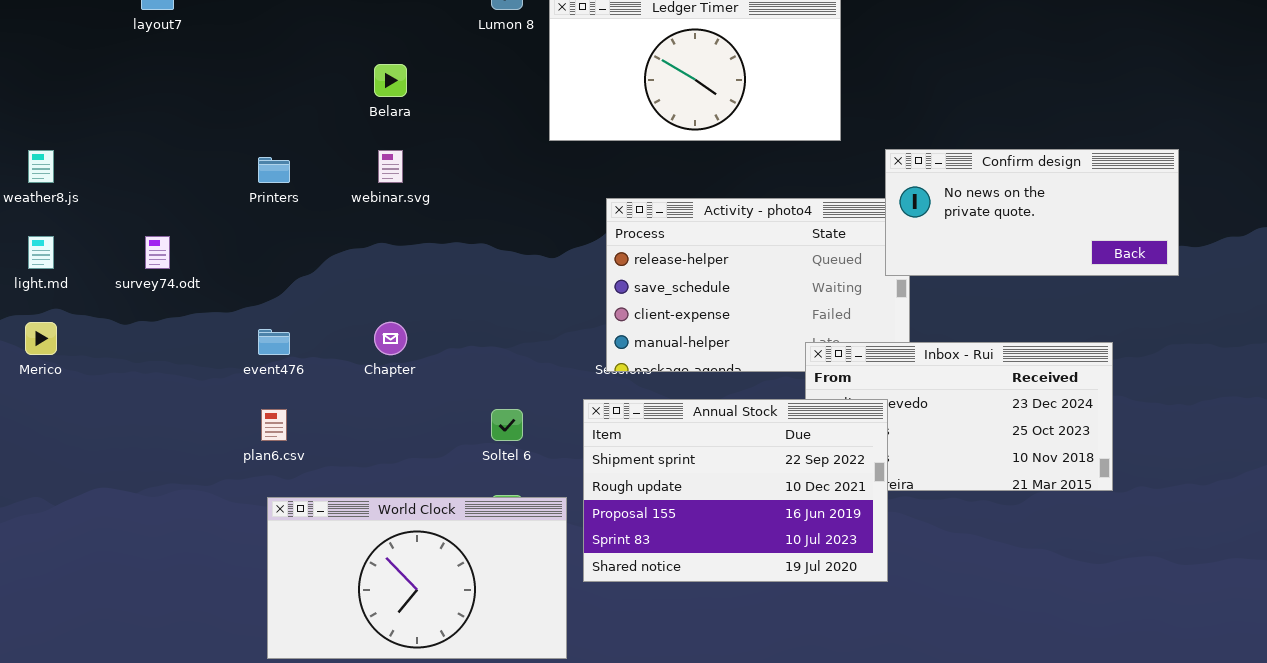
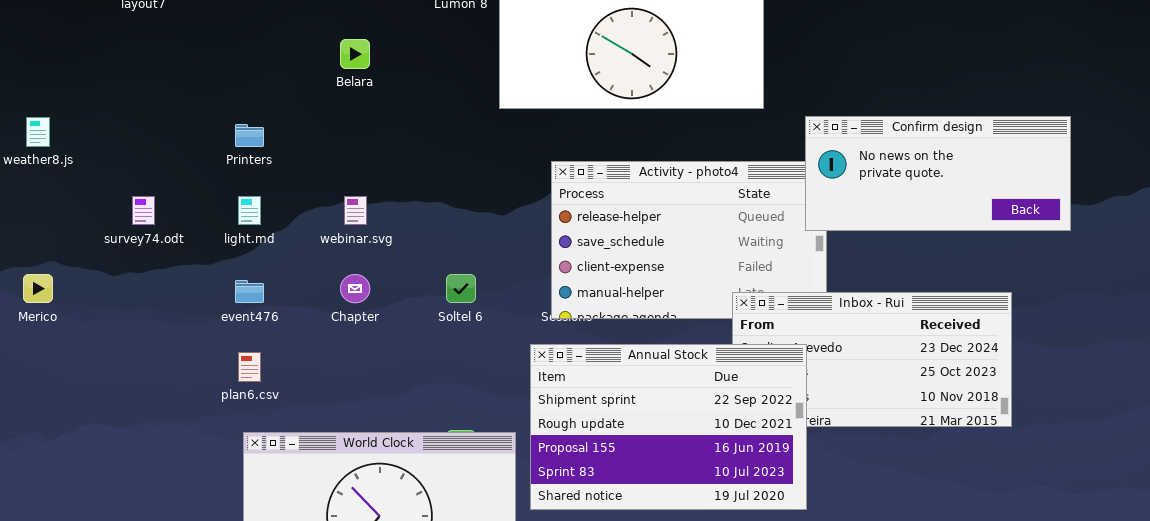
webinar.svg: [378,150,403,183] -> [344,196,367,225], moved
light.md: [28,236,54,269] -> [238,196,261,225], moved
Soltel 6: [491,409,523,441] -> [446,274,476,303], moved

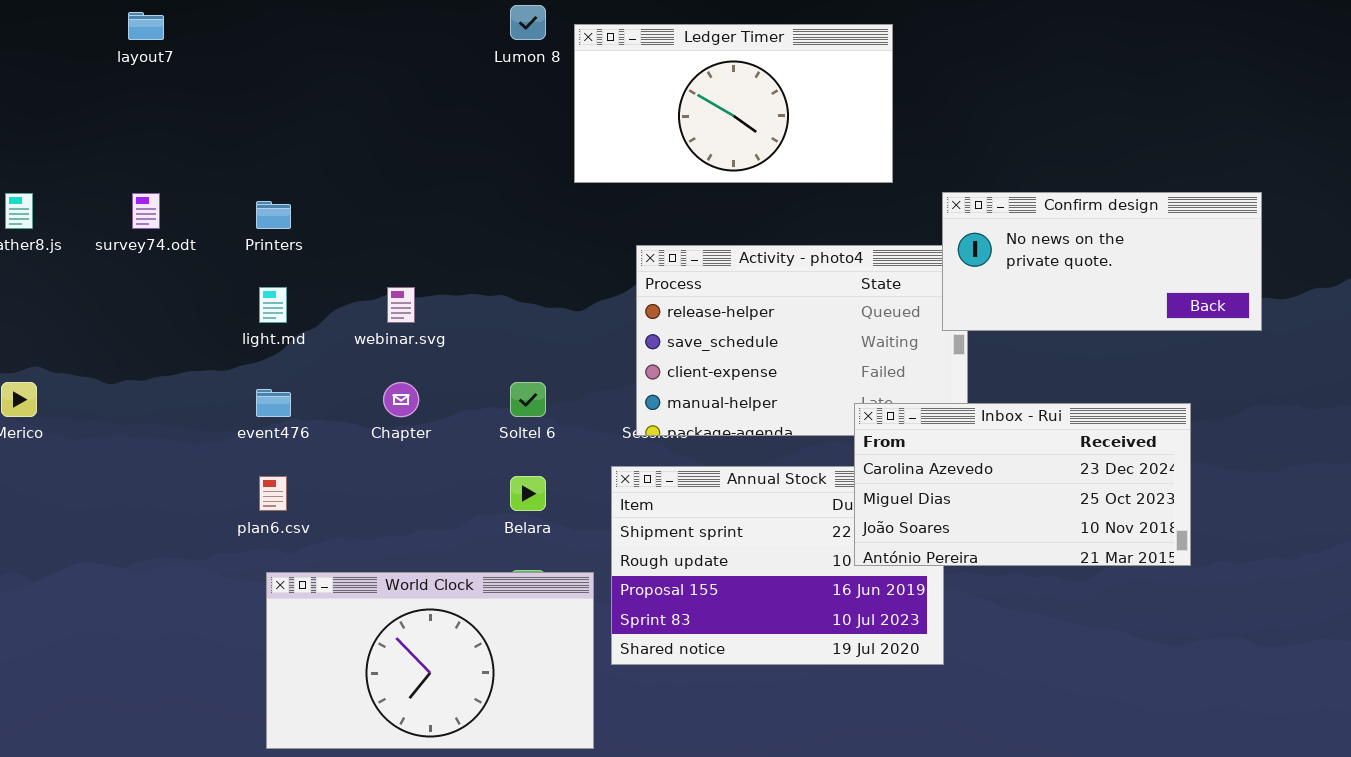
Belara: [340,39,370,69] -> [510,476,546,511], moved
survey74.odt: [132,196,155,225] -> [132,193,160,229], moved
Inbox - Rui: [732,292,1012,427] -> [854,403,1191,566], raised

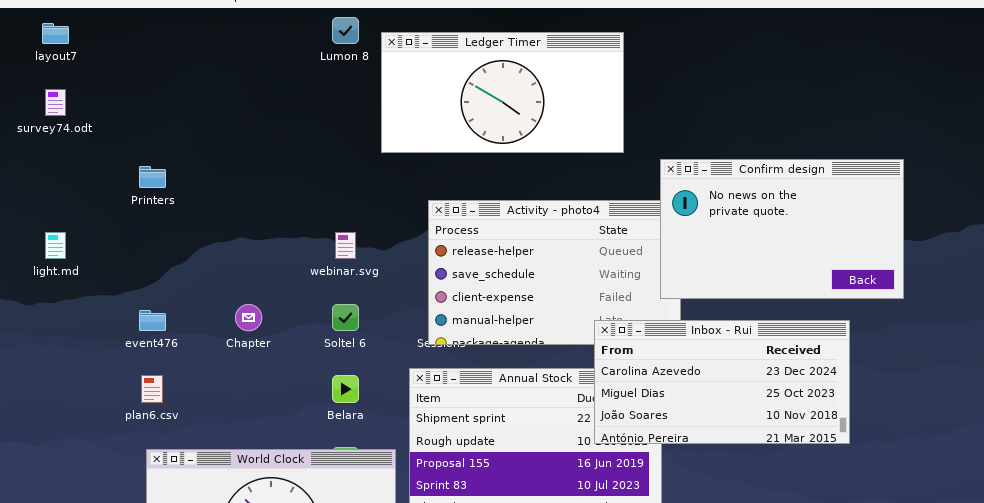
Confirm design: [942,192,1262,331] -> [660,159,904,299], resized
survey74.odt: [132,193,160,229] -> [45,89,66,116], moved
light.md: [259,287,287,323] -> [45,232,66,259], moved
webinar.svg: [387,287,415,323] -> [335,232,356,259], moved

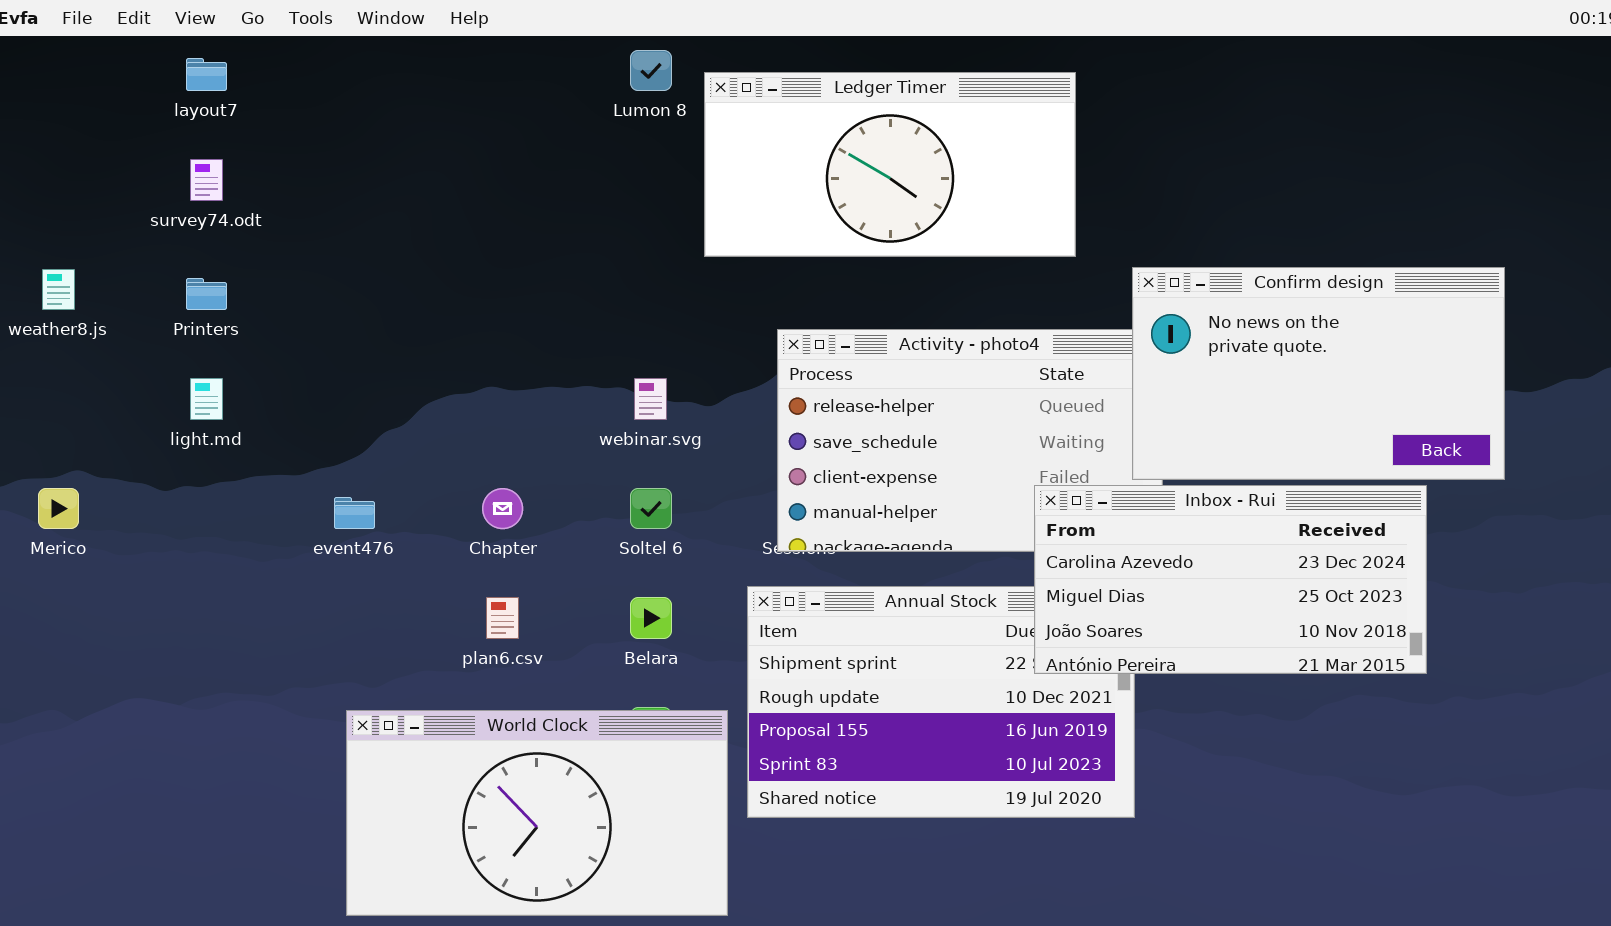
Printers: [139,166,166,188] -> [186,278,227,310], moved
Inbox - Rui: [594,320,850,444] -> [1034,485,1427,674], moved
plan6.csv: [141,375,163,403] -> [486,597,519,639], moved

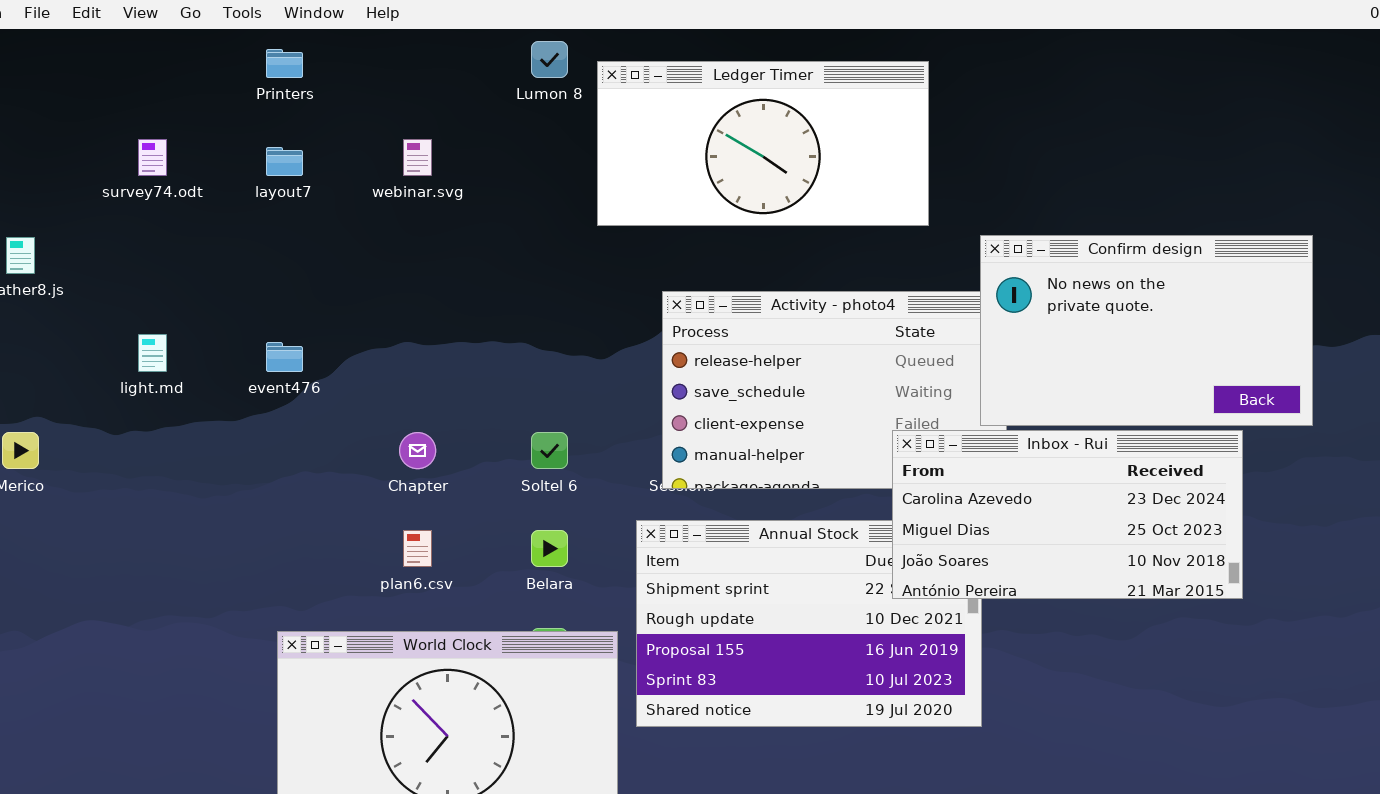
layout7: [186,58,227,91] -> [266,147,303,176], moved
Printers: [186,278,227,310] -> [266,49,303,78], moved
webinar.svg: [634,378,667,420] -> [403,139,432,176], moved
event476: [334,497,375,529] -> [266,342,303,372], moved

